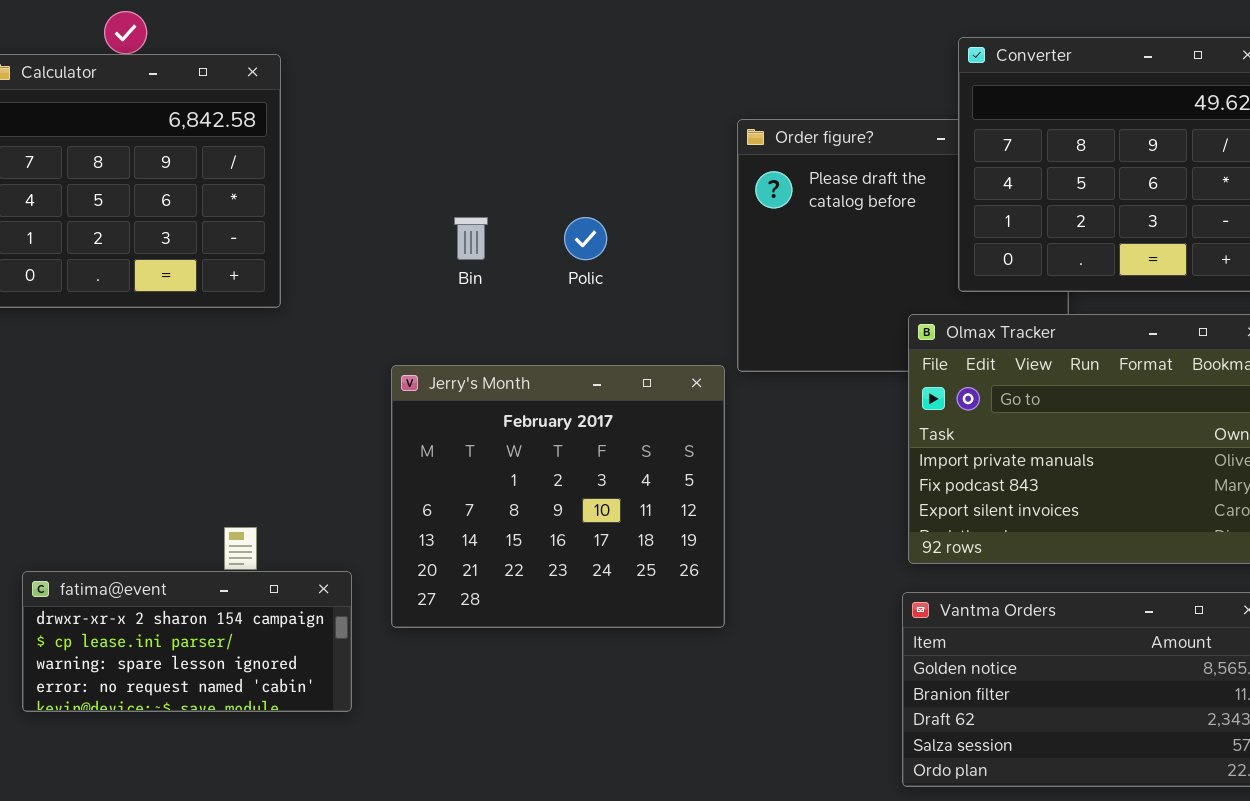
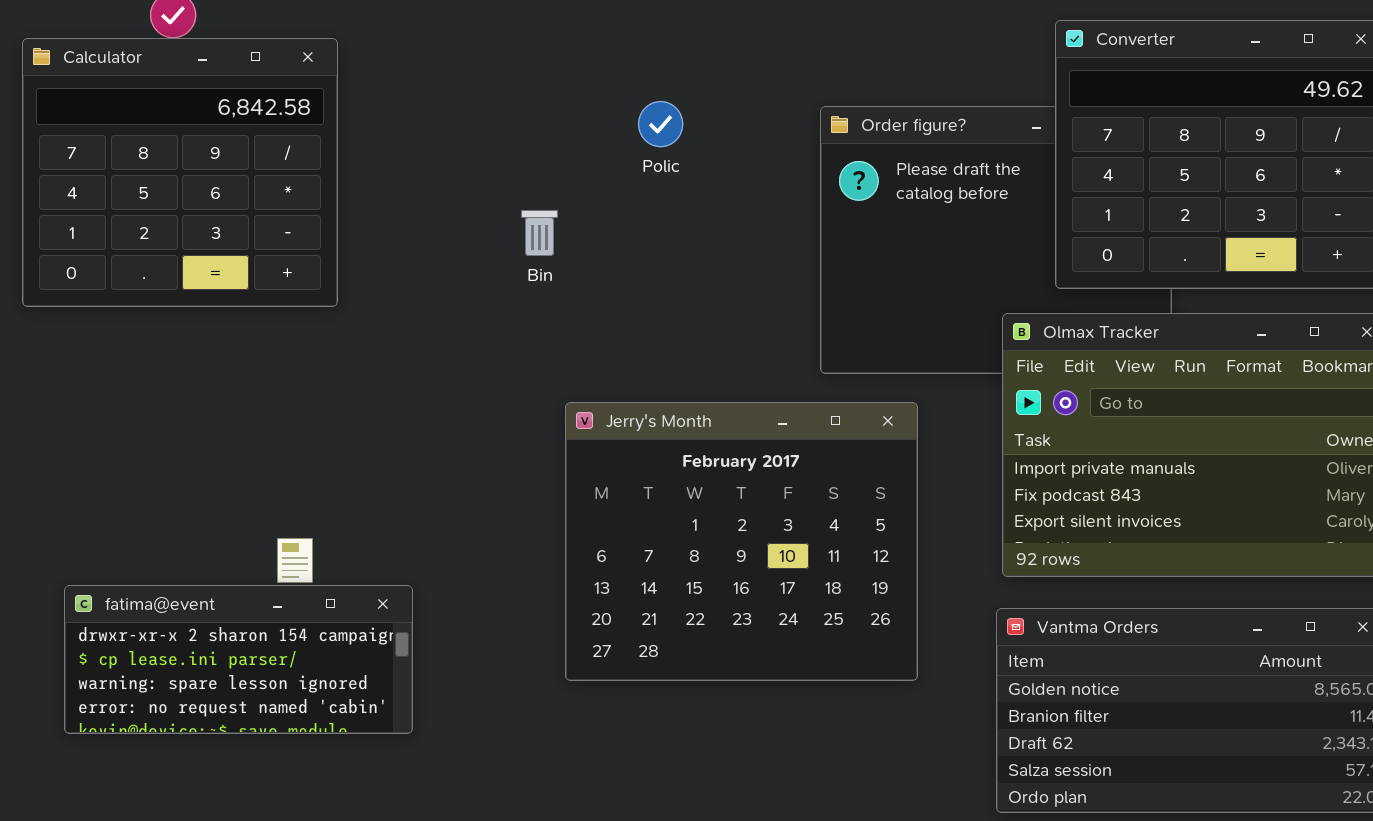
Polic: [564,217,607,260] -> [638,101,683,147], moved
Jerry's Month: [391,365,725,628] -> [565,402,918,681], moved

